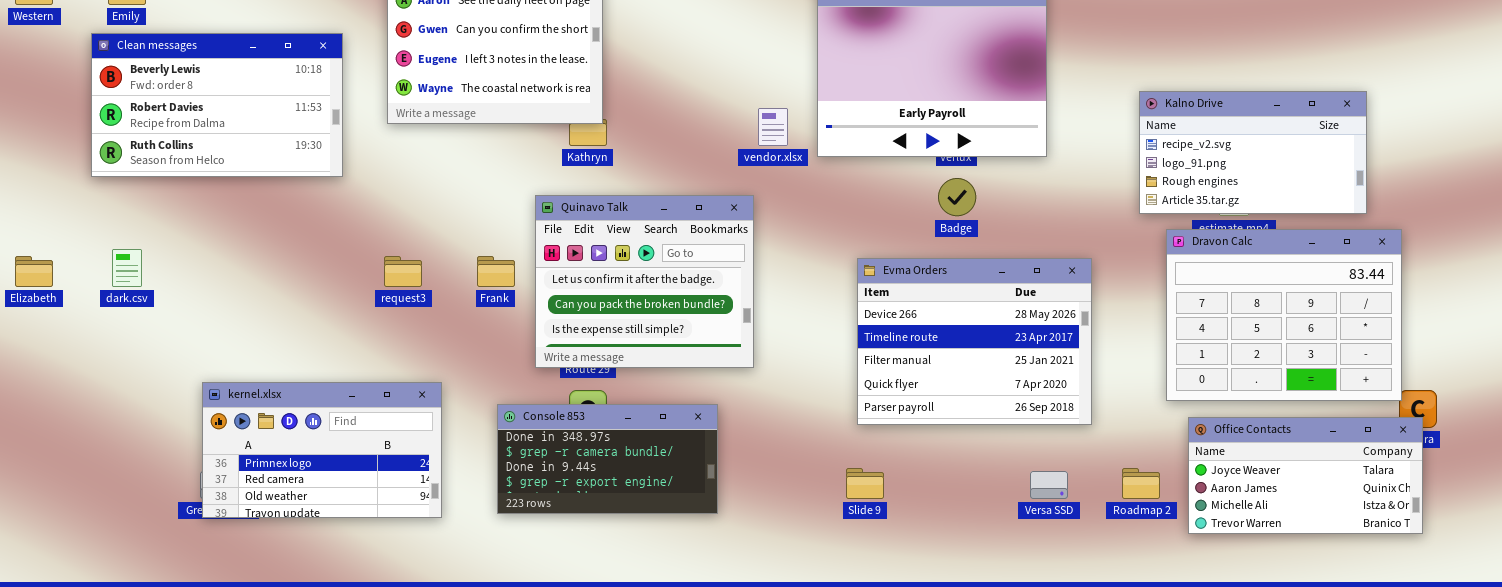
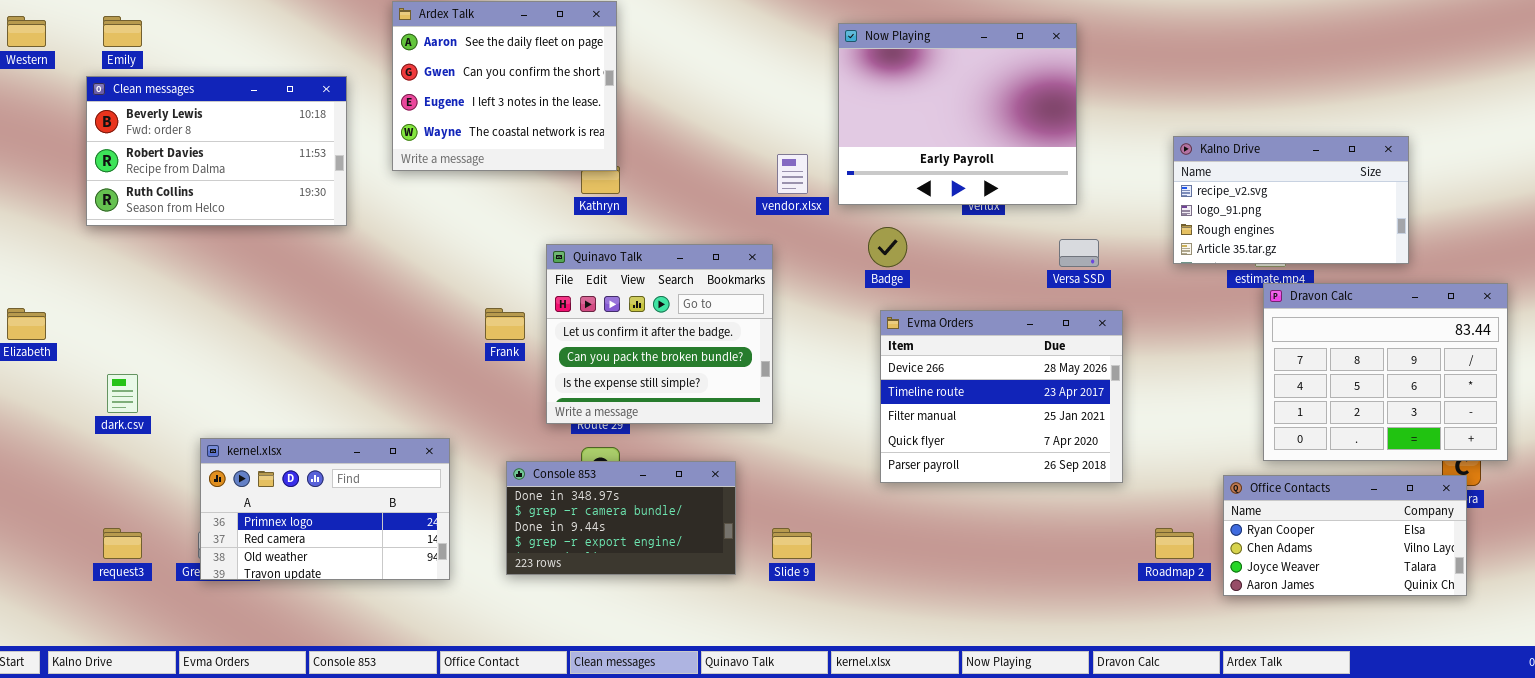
Badge: [938,178,976,216] -> [868,227,907,267], moved
Dravon Calc: [1166,229,1402,401] -> [1263,283,1508,461], moved
dark.csv: [112,249,142,287] -> [107,374,138,413], moved
request3: [384,256,422,287] -> [103,528,142,559], moved
Office Contacts: [1188,417,1423,534] -> [1223,475,1467,596], scrolled up 2 rows
Slide 9: [846,468,884,499] -> [772,528,812,559], moved
Versa SSD: [1030,471,1068,499] -> [1059,239,1099,267], moved

